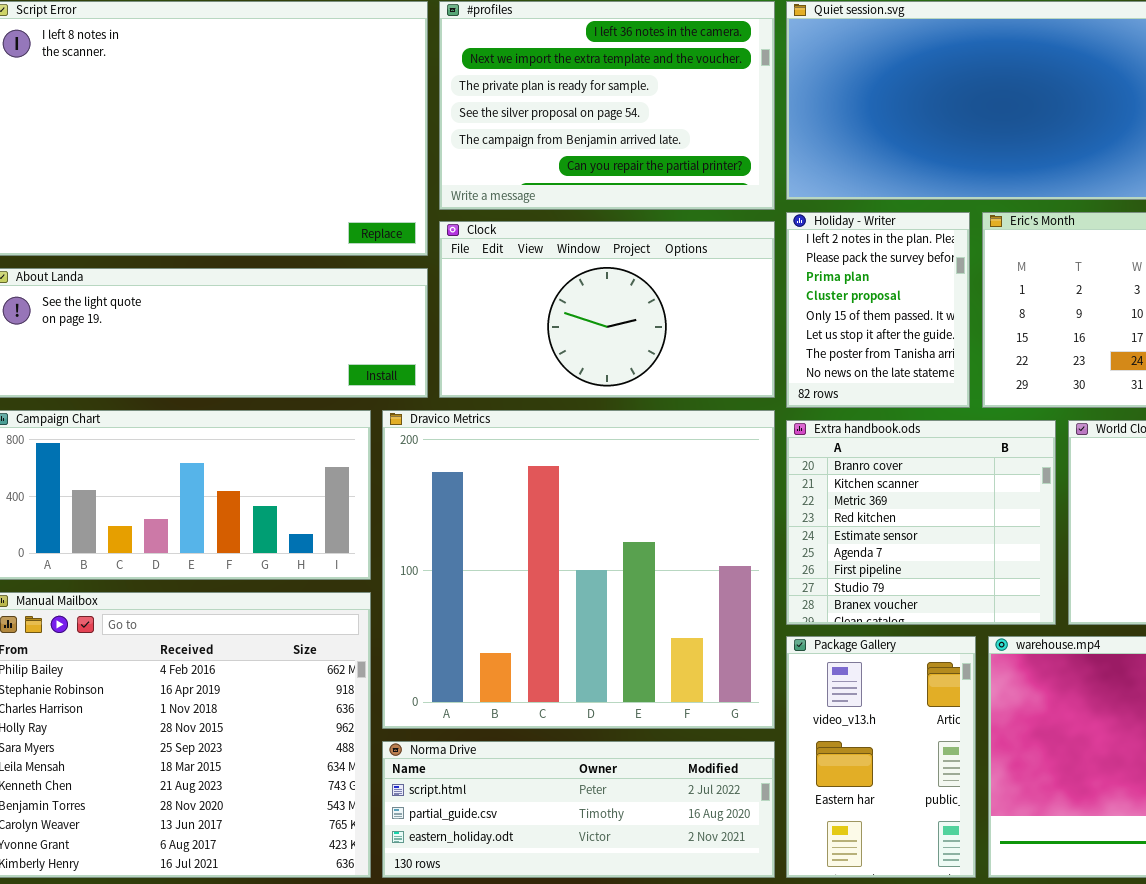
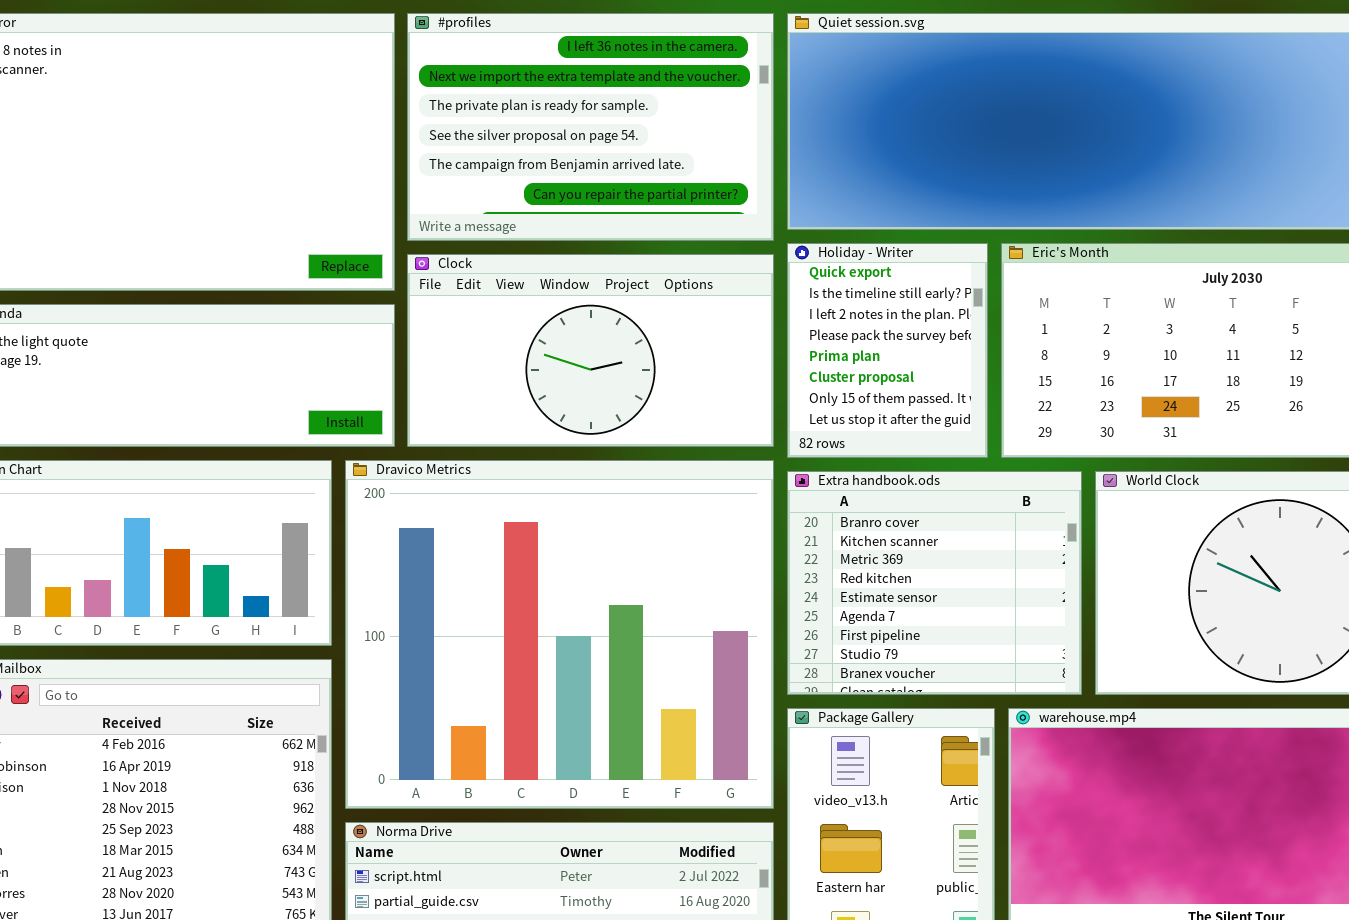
Holiday - Writer: [786,212,970,408] -> [787,243,988,458], scrolled up 2 rows

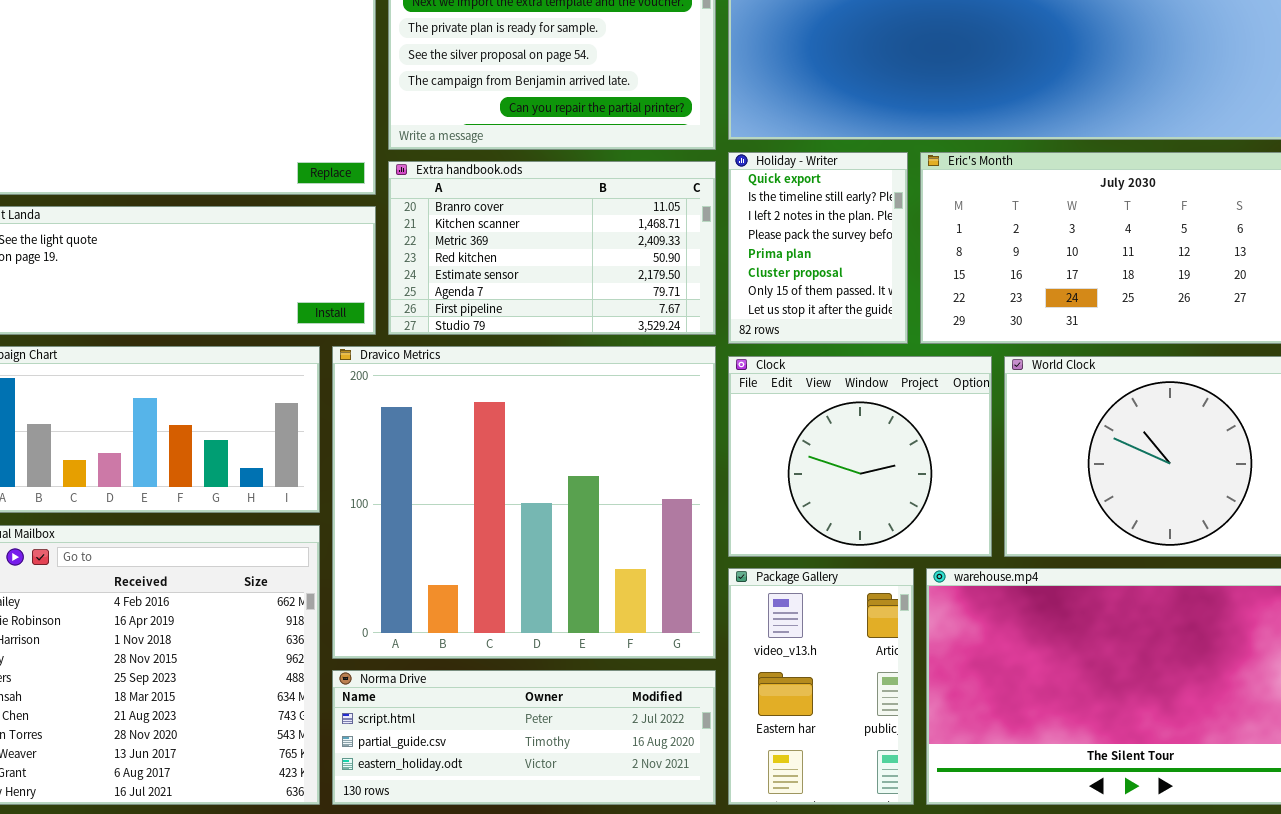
Clock: [407,254,774,447] -> [728,356,992,557], moved, resized
Extra handbook.ods: [787,471,1082,695] -> [388,161,716,335], moved, resized

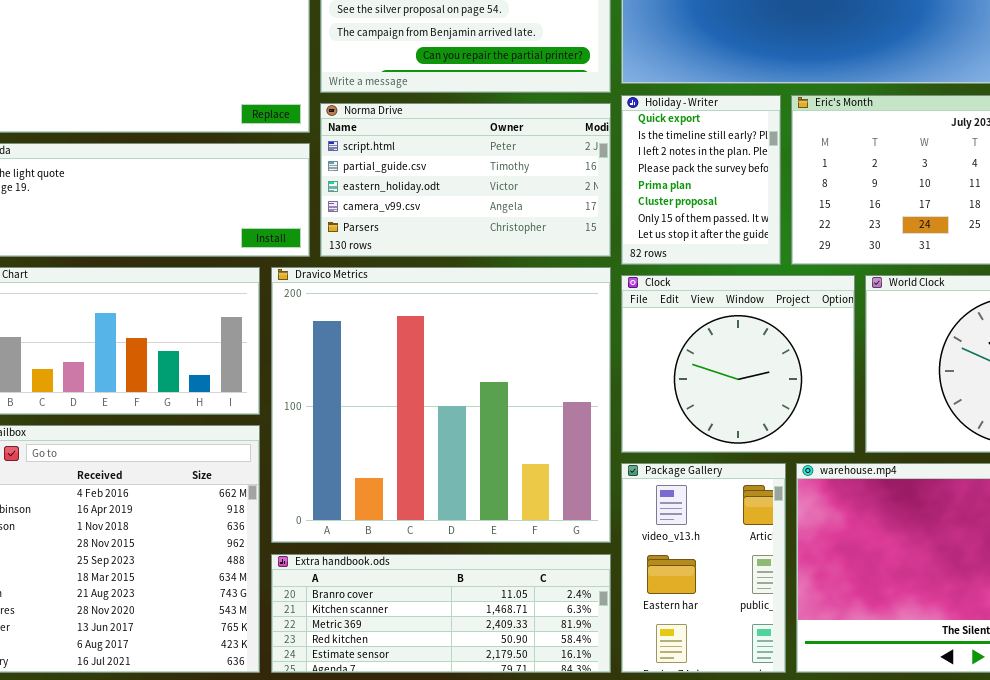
Extra handbook.ods: [388,161,716,335] -> [271,554,611,673], moved, resized
Norma Drive: [332,670,716,805] -> [320,103,611,257], moved, resized

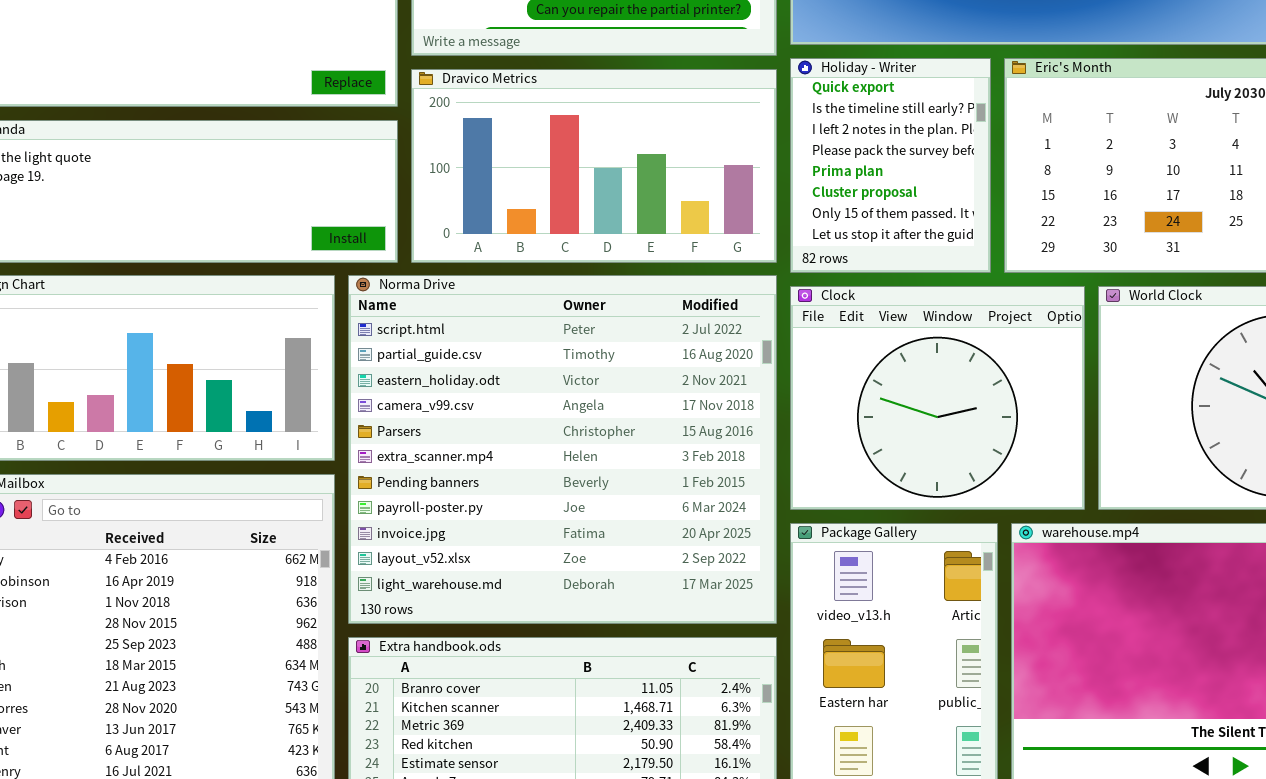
Norma Drive: [320,103,611,257] -> [348,275,777,624], moved, resized
Dravico Metrics: [271,267,611,543] -> [411,69,777,263], moved, resized

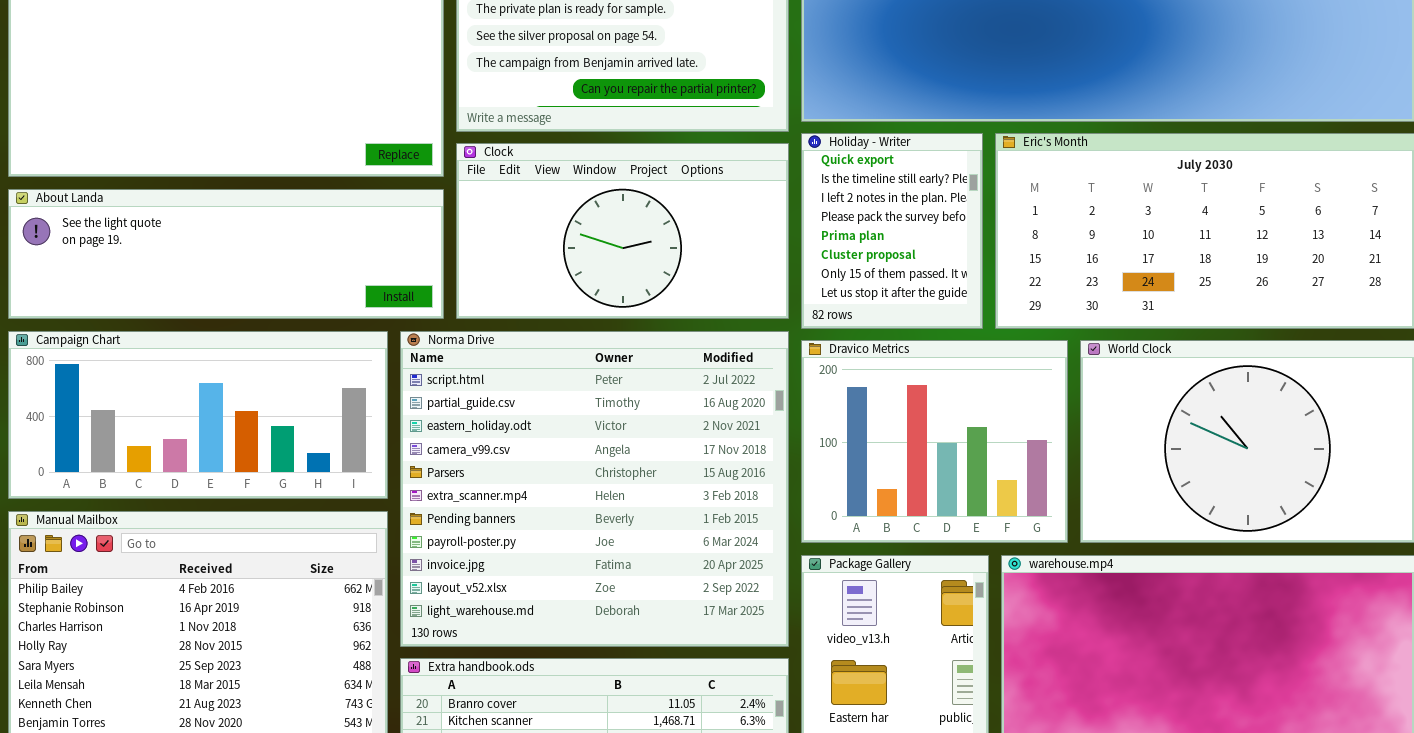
Dravico Metrics: [411,69,777,263] -> [801,340,1068,543], moved, resized
Clock: [790,286,1085,510] -> [456,143,789,319], moved, resized

